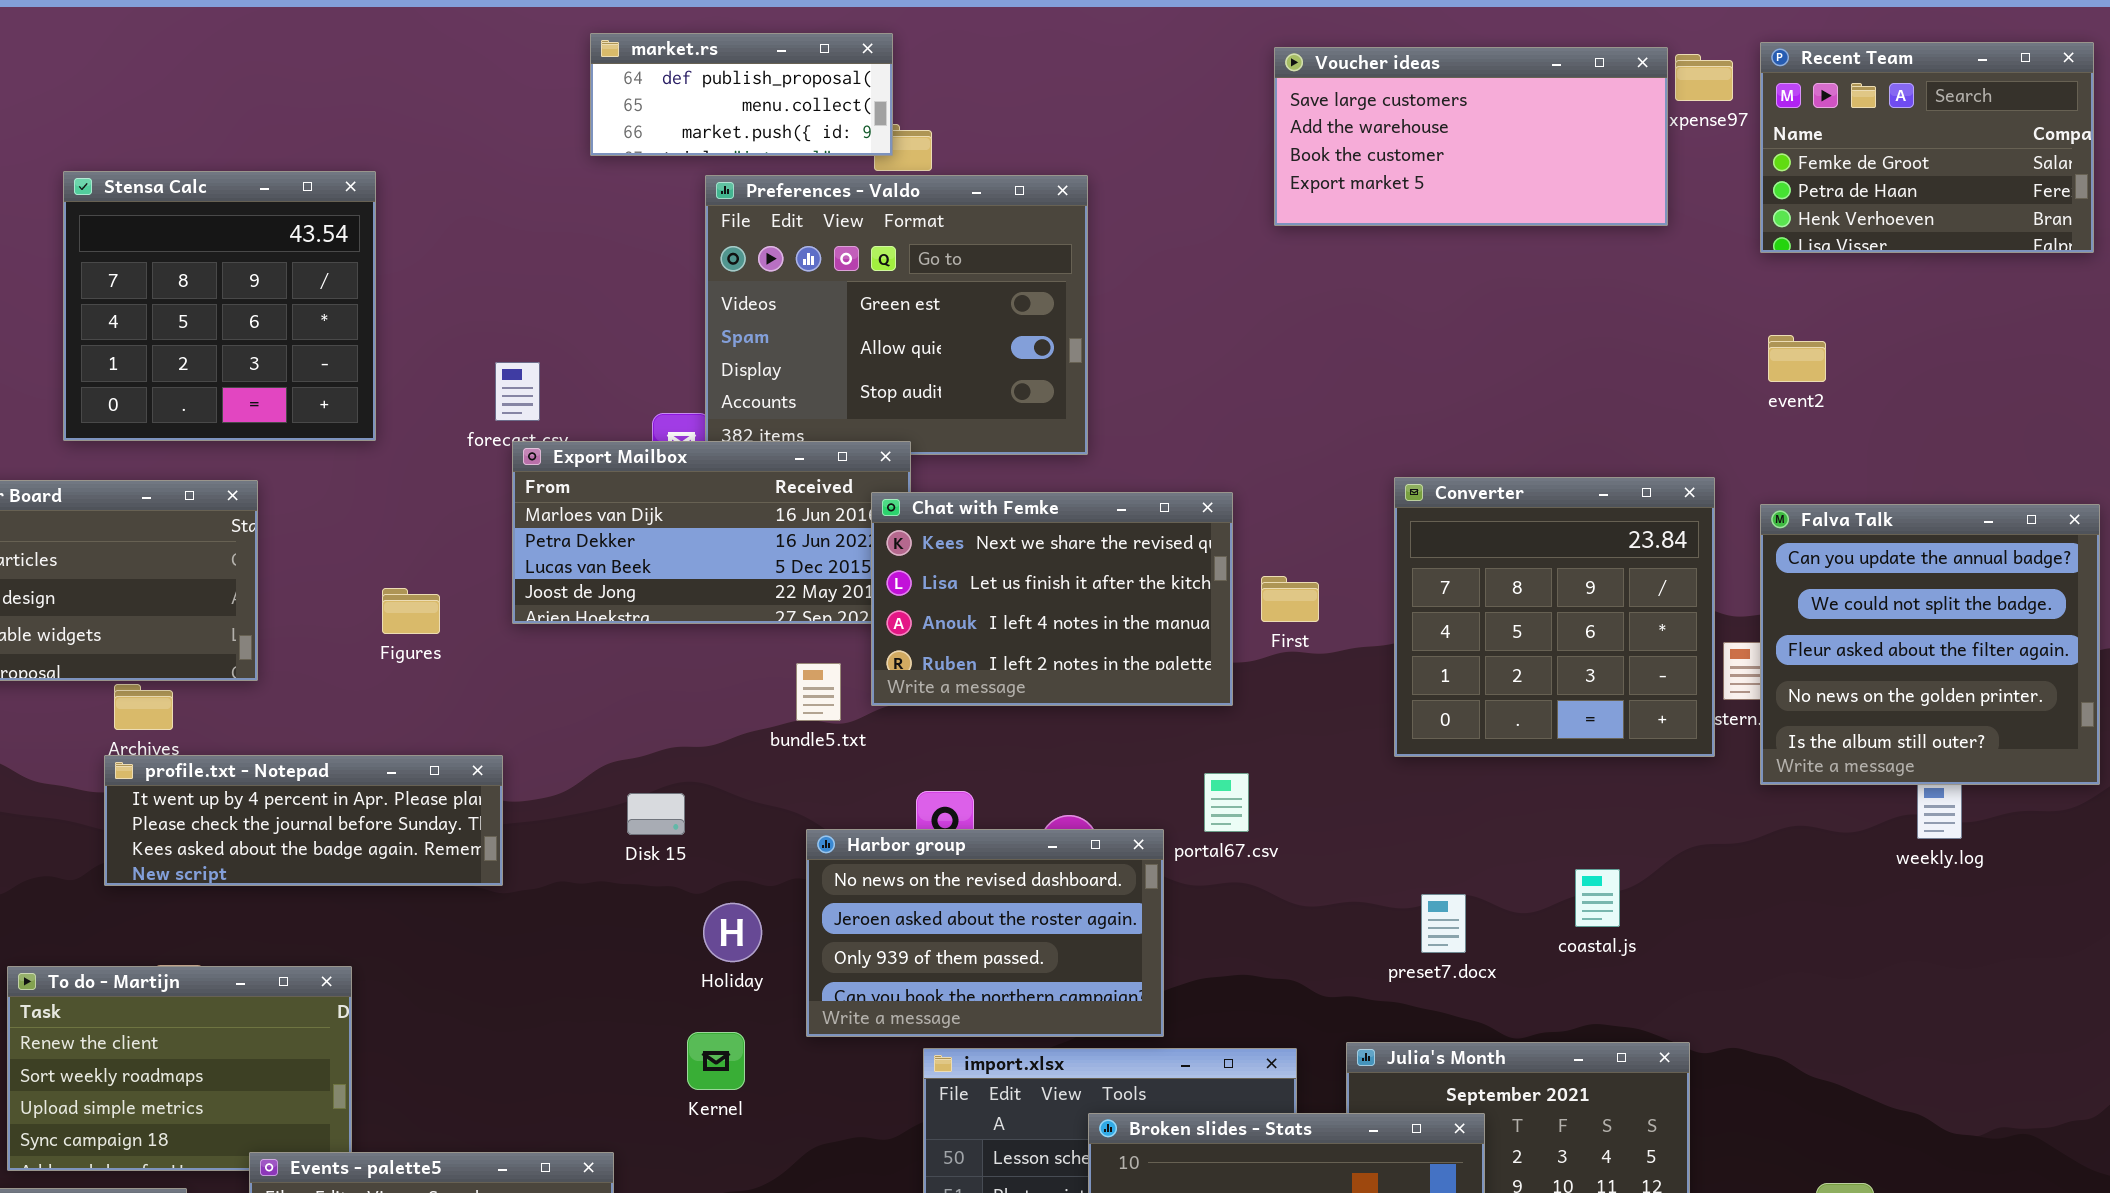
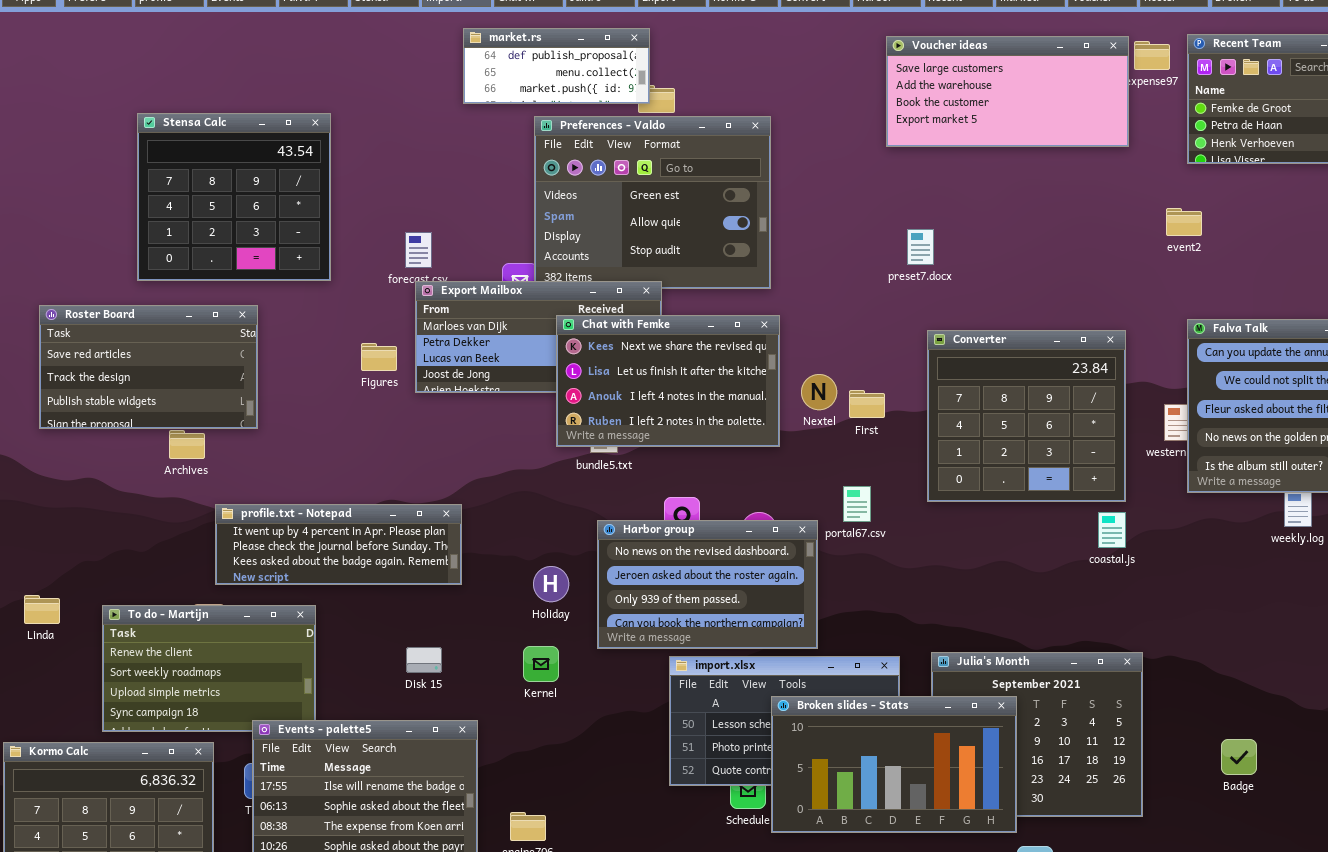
event2: [1768,335,1826,382] -> [1166,208,1202,236], moved
Converter: [1394,477,1715,757] -> [927,330,1126,502], moved
Chat with Femke: [871,492,1233,706] -> [556,315,780,447], moved
First: [1261,576,1319,622] -> [849,390,885,418], moved
Figures: [382,588,440,634] -> [361,343,397,371], moved
profile.txt - Notepad: [104,755,503,886] -> [215,504,462,585], moved
Disk 15: [627,793,685,835] -> [406,647,442,673], moved
coastal.js: [1575,869,1620,927] -> [1098,512,1126,548], moved
preset7.docx: [1421,894,1466,953] -> [907,229,934,265], moved

